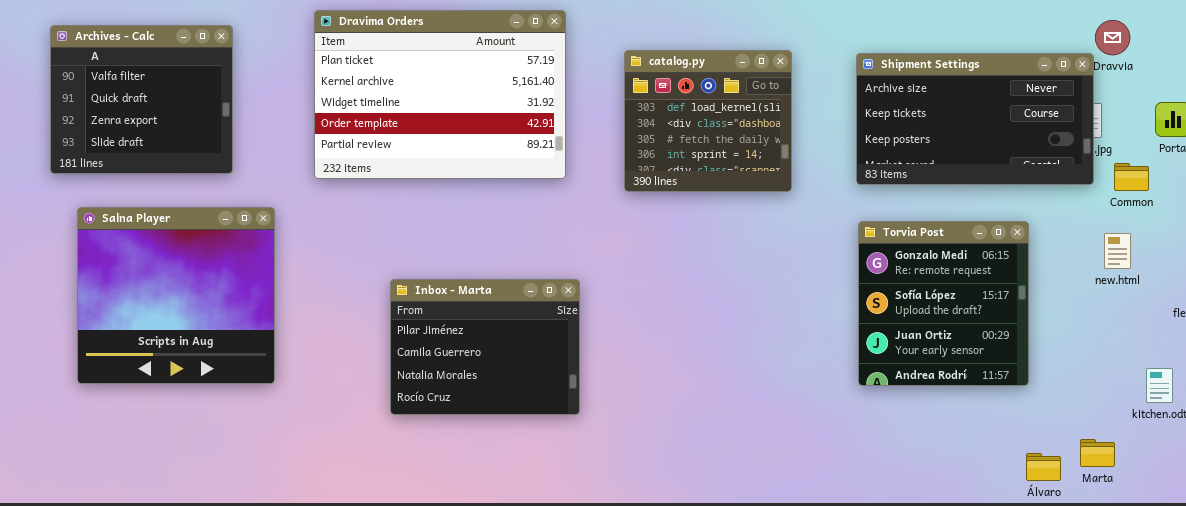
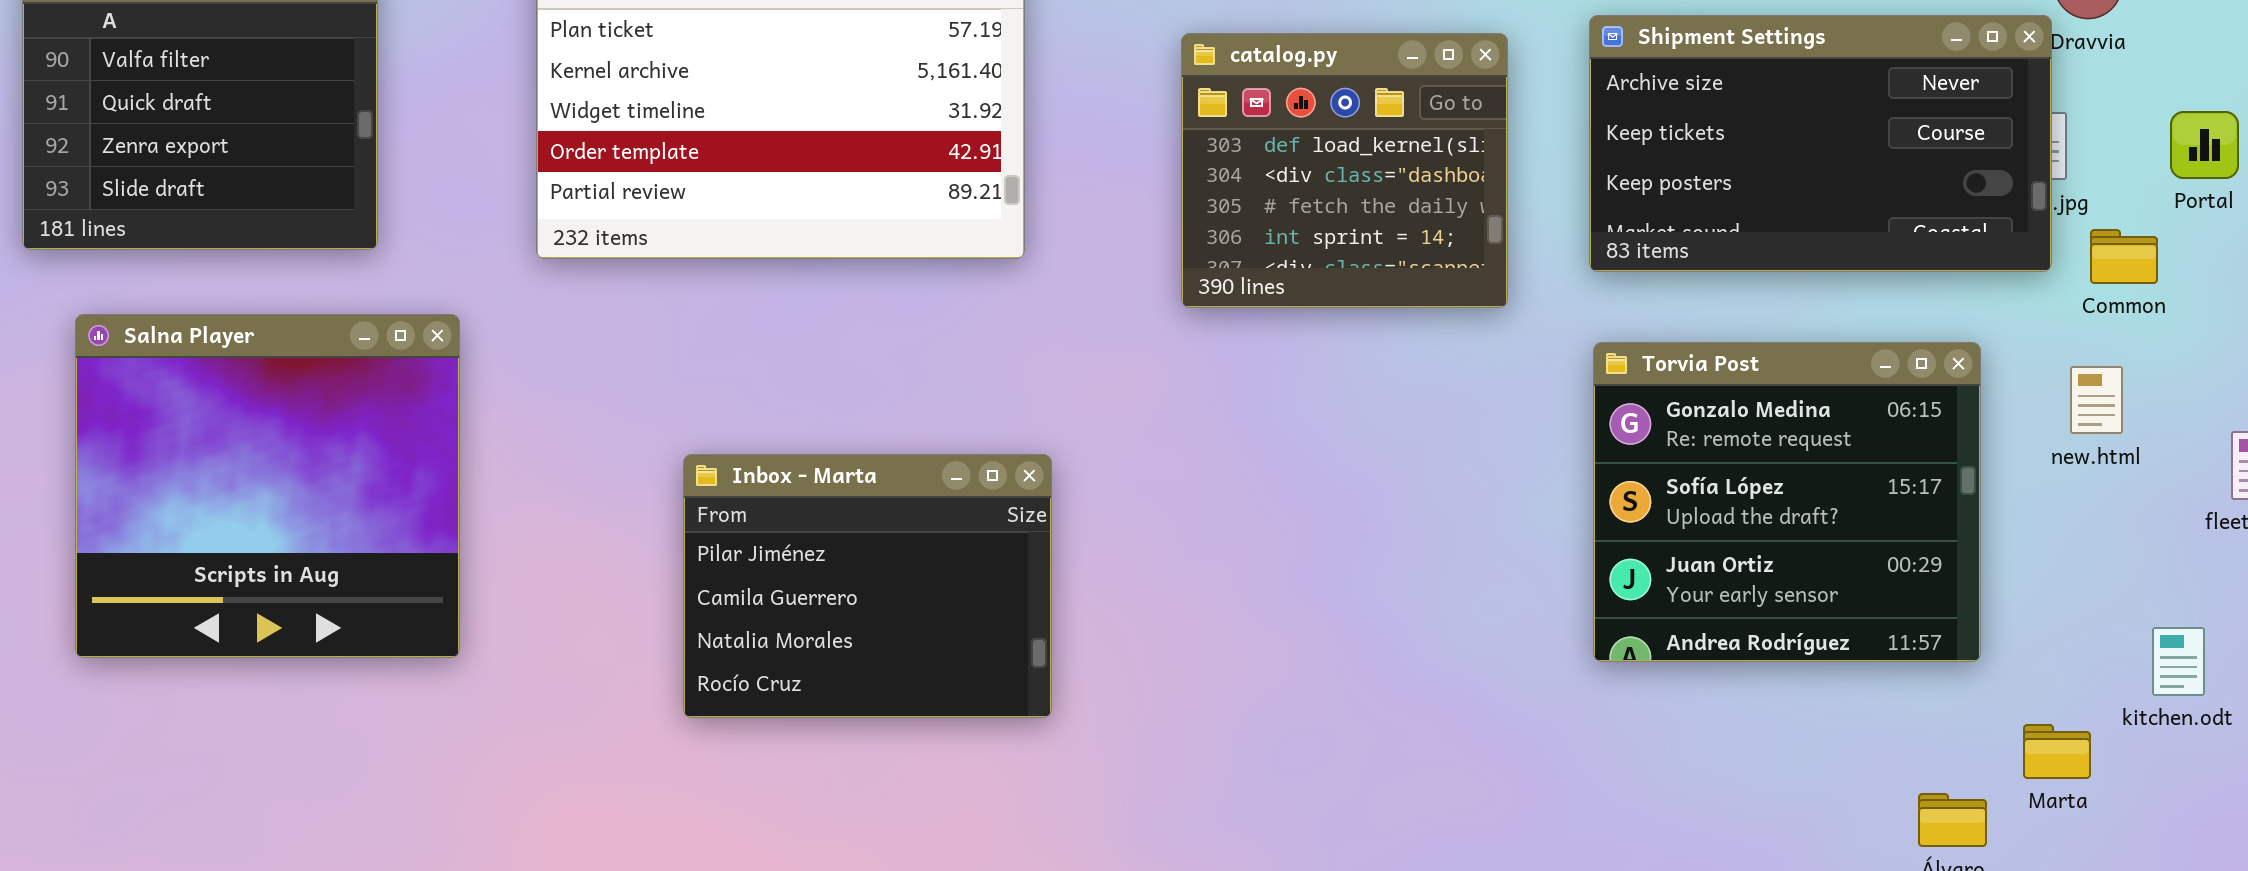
catalog.py: [624,50,792,192] -> [1181,33,1508,308], moved
Torvia Post: [858,221,1029,386] -> [1593,342,1981,662], resized
Marta: [1080,439,1115,467] -> [2023,724,2091,779], moved

